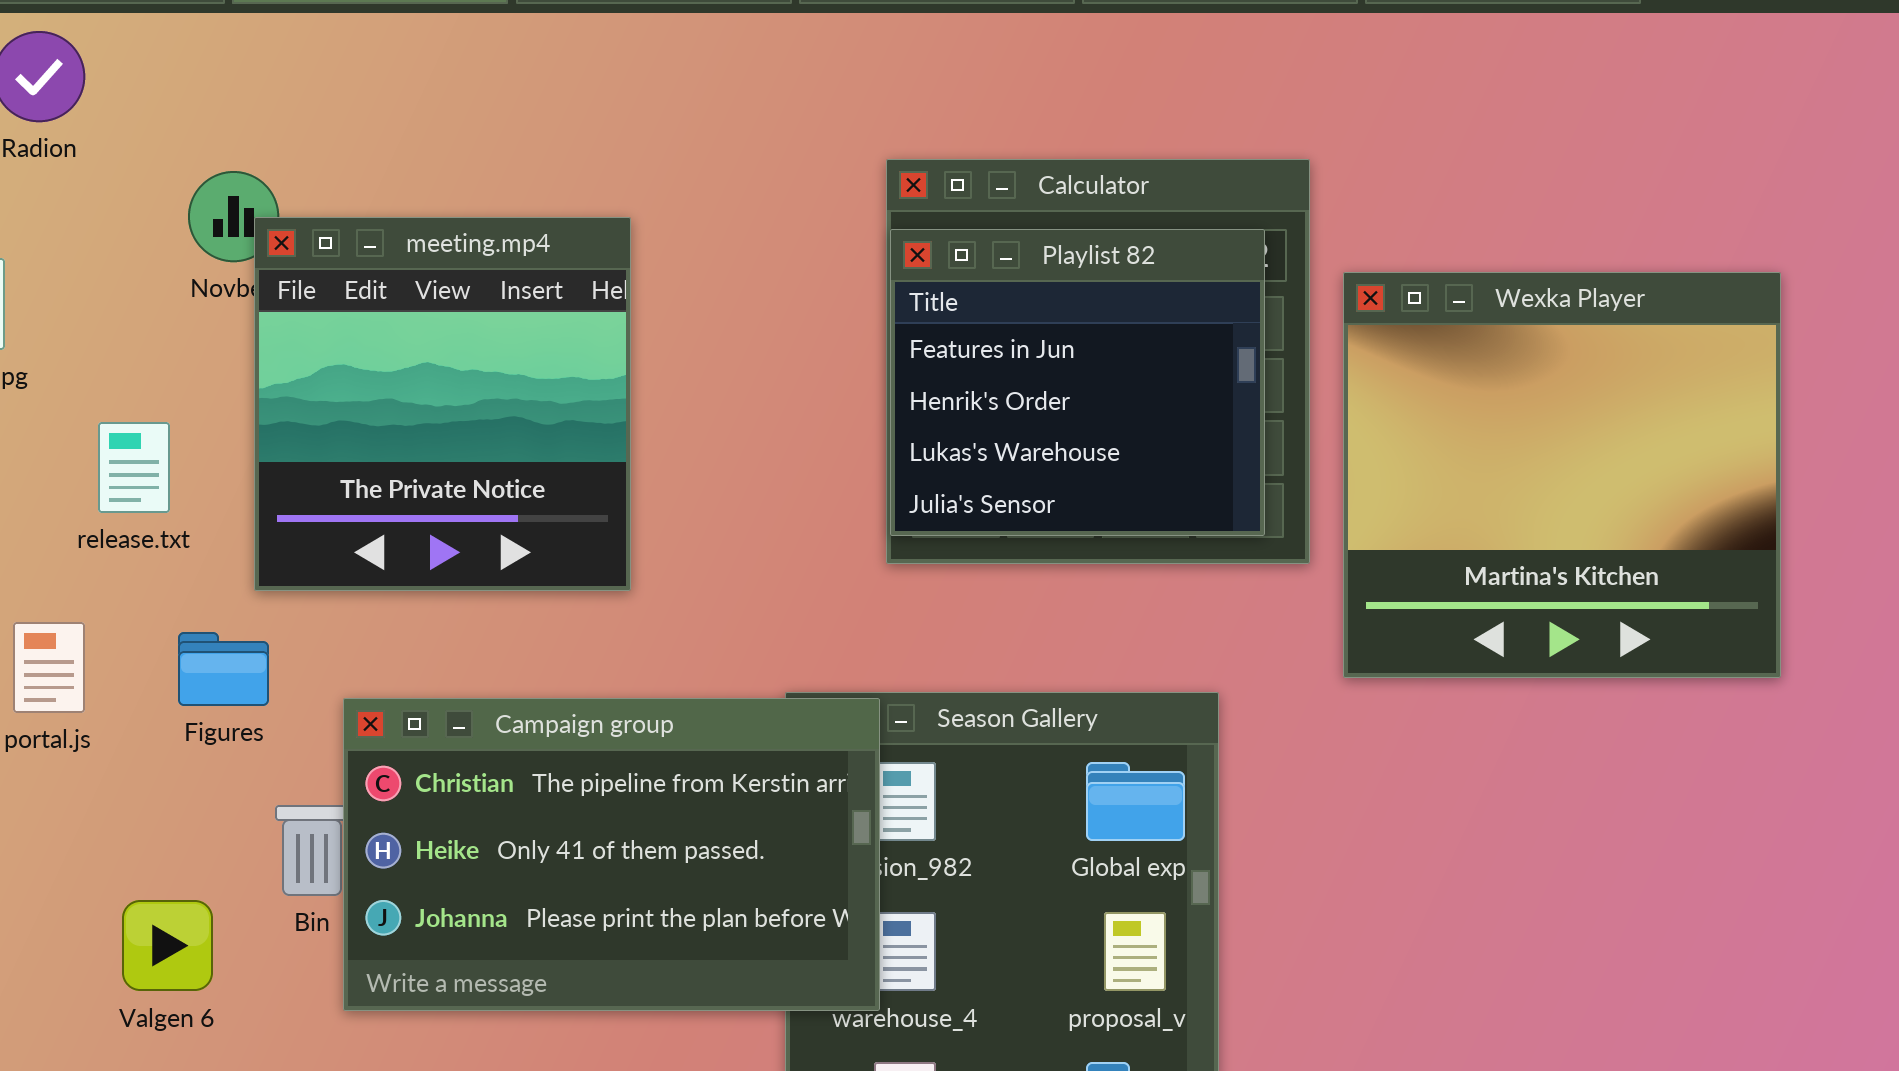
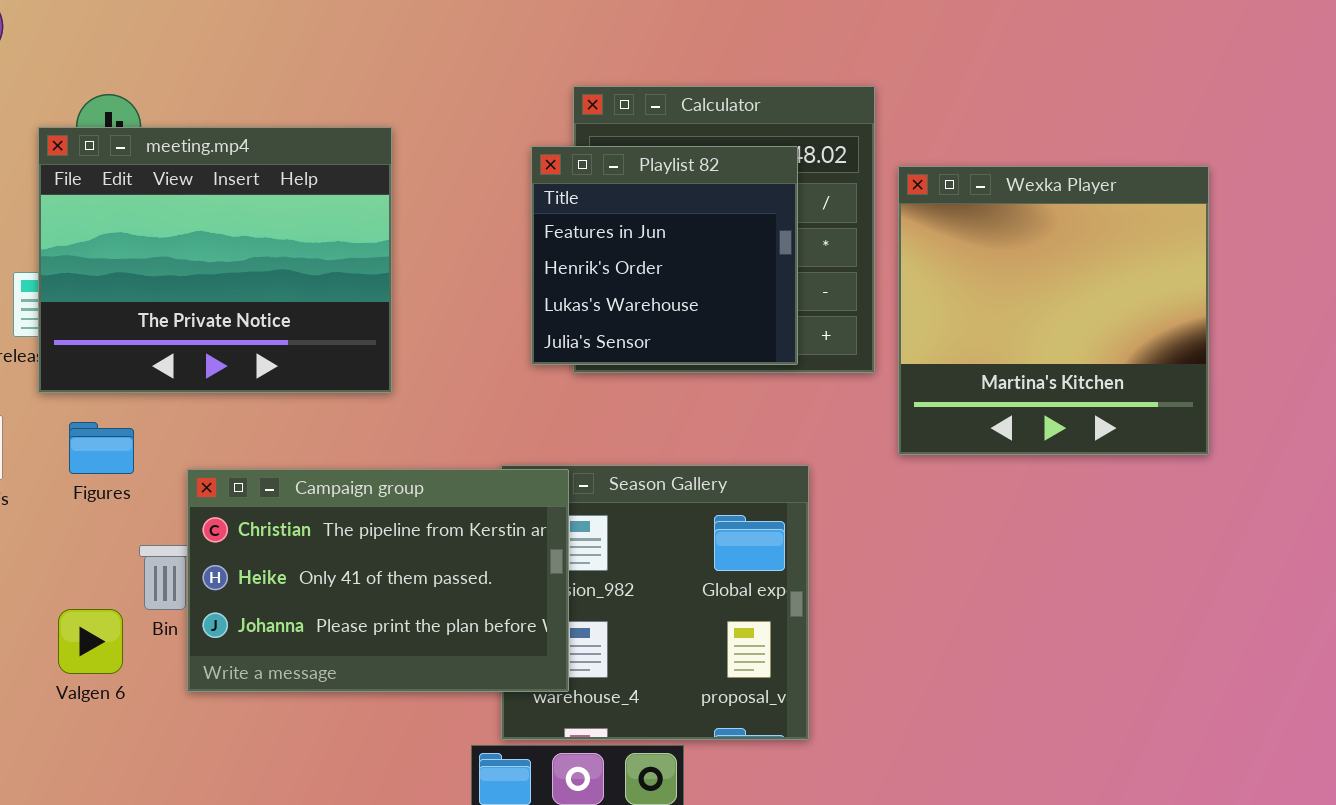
meeting.mp4: [254,217,631,591] -> [38,127,392,393], resized
Playlist 82: [890,229,1265,536] -> [531,146,798,365], moved
Valgen 6: [122,900,213,991] -> [58,609,123,674], moved

